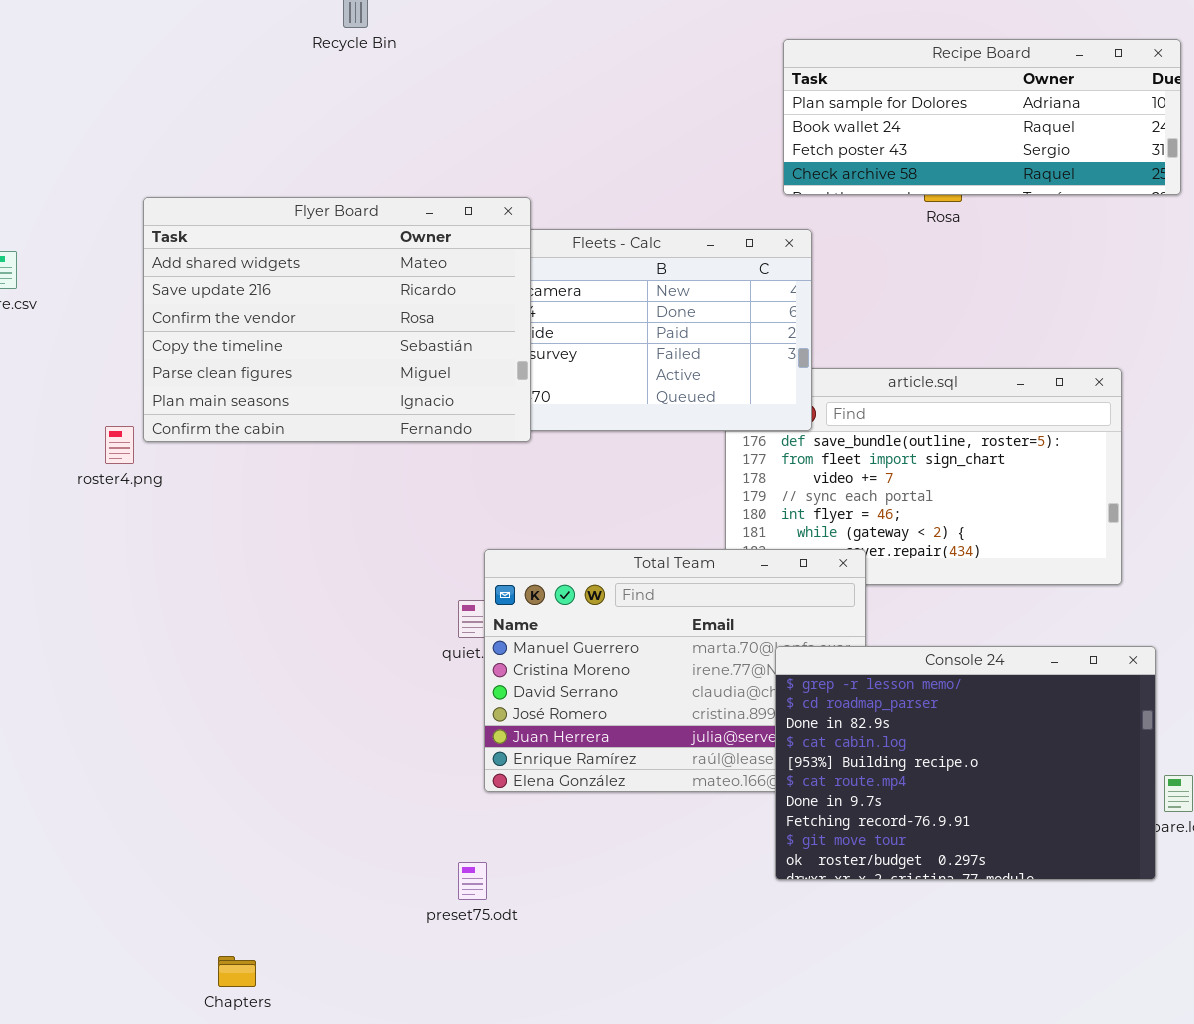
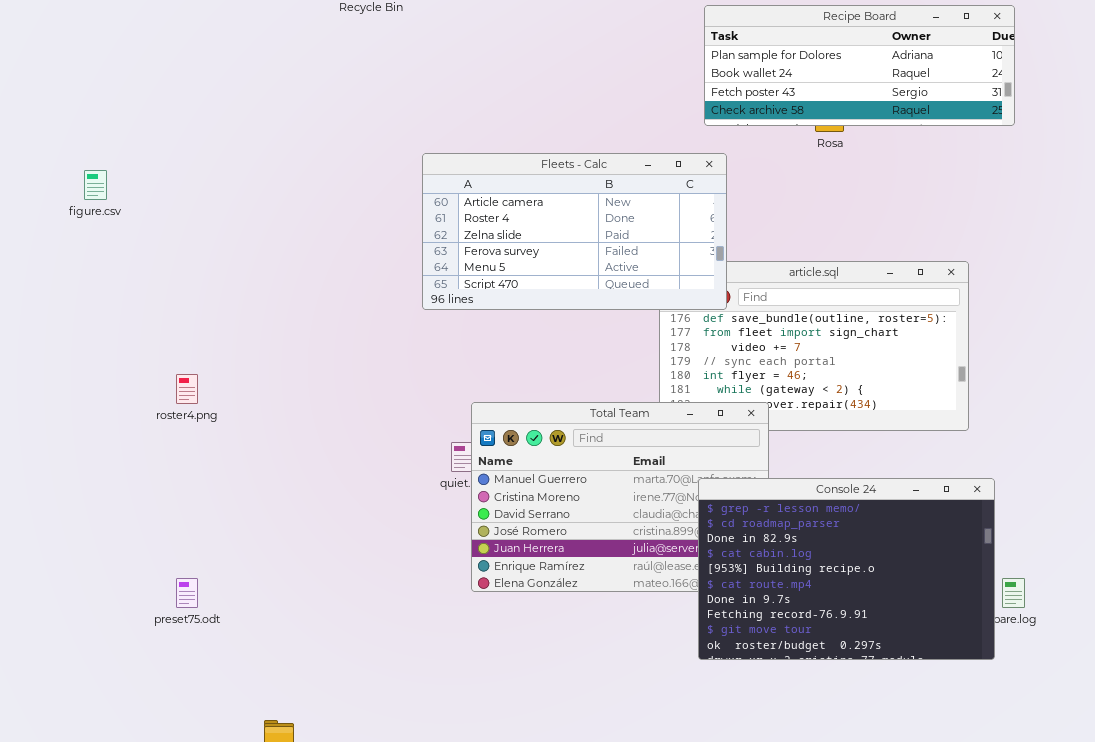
Flyer Board: [143,197,531,442] -> none, closed
roster4.png: [105,426,134,464] -> [176,374,198,404], moved
preset75.odt: [458,862,487,900] -> [176,578,198,608], moved

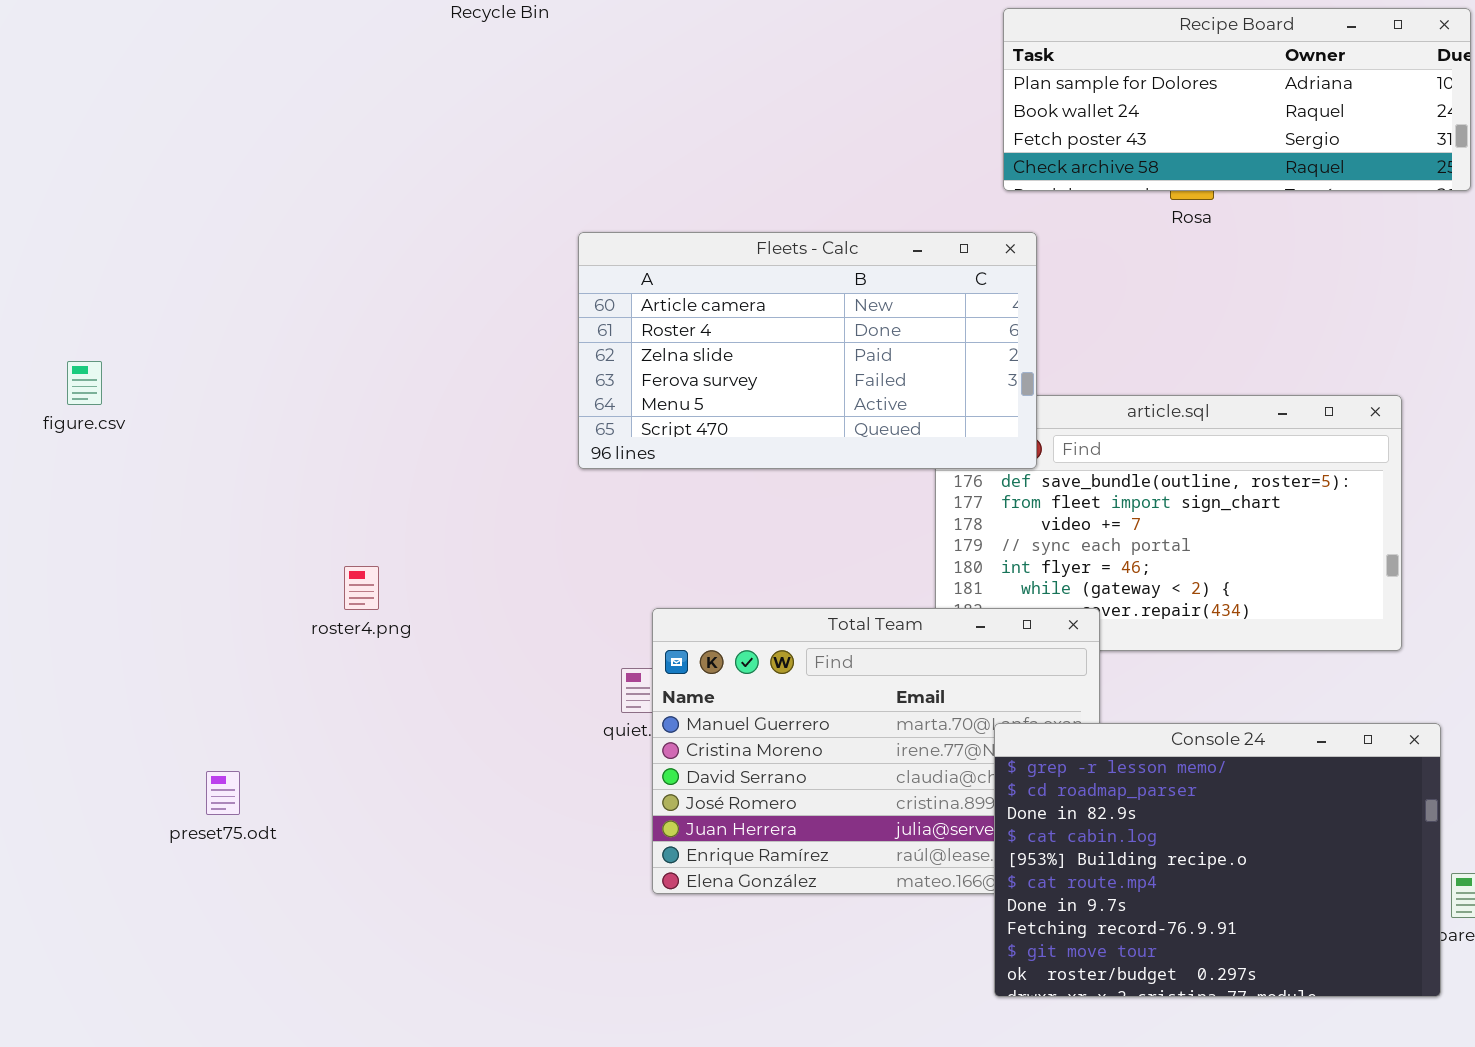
figure.csv: [84,170,107,200] -> [67,361,102,405], moved
roster4.png: [176,374,198,404] -> [344,566,379,610], moved
preset75.odt: [176,578,198,608] -> [206,771,240,815], moved

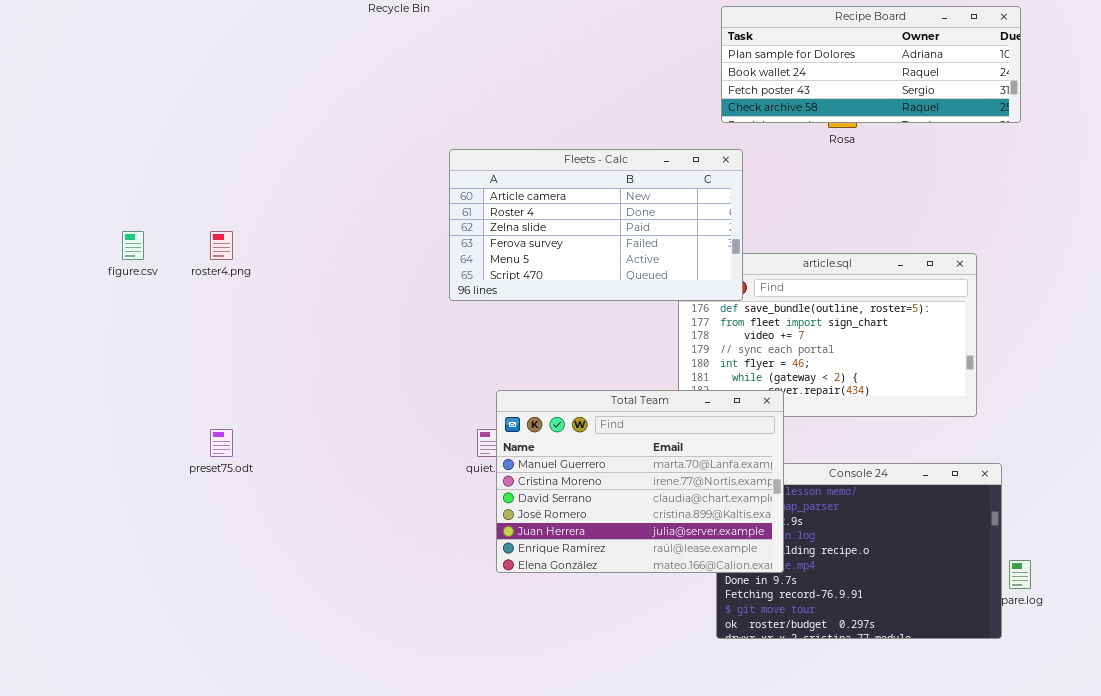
roster4.png: [344,566,379,610] -> [210,231,233,260], moved
Total Team: [652,608,1100,894] -> [496,390,784,573], raised
preset75.odt: [206,771,240,815] -> [210,429,233,457], moved

